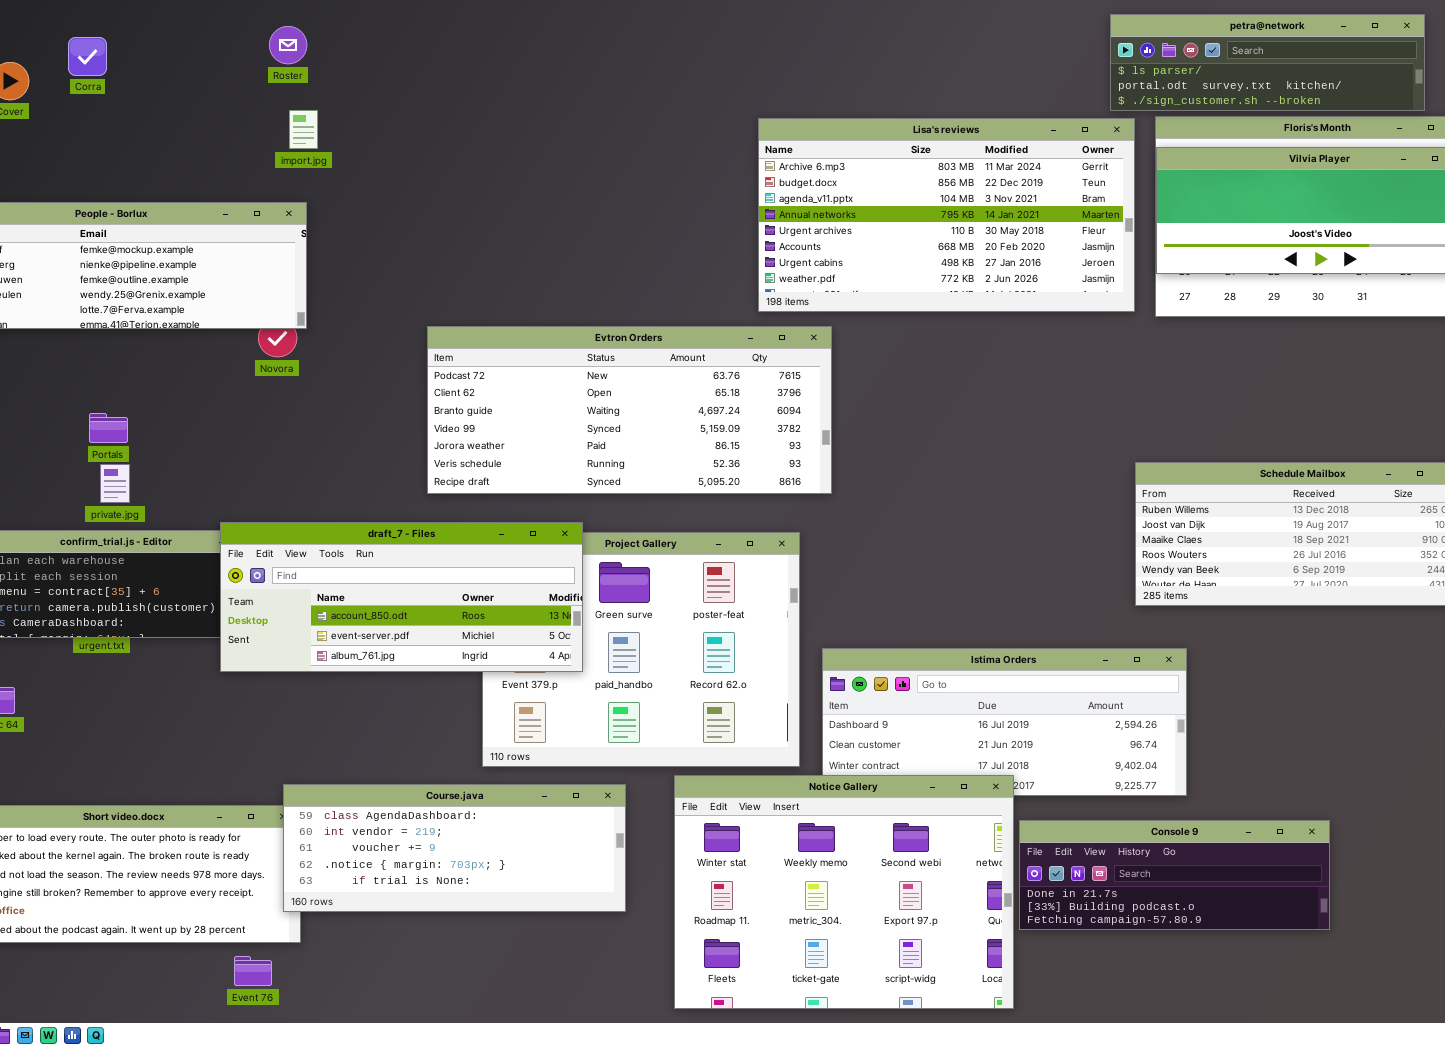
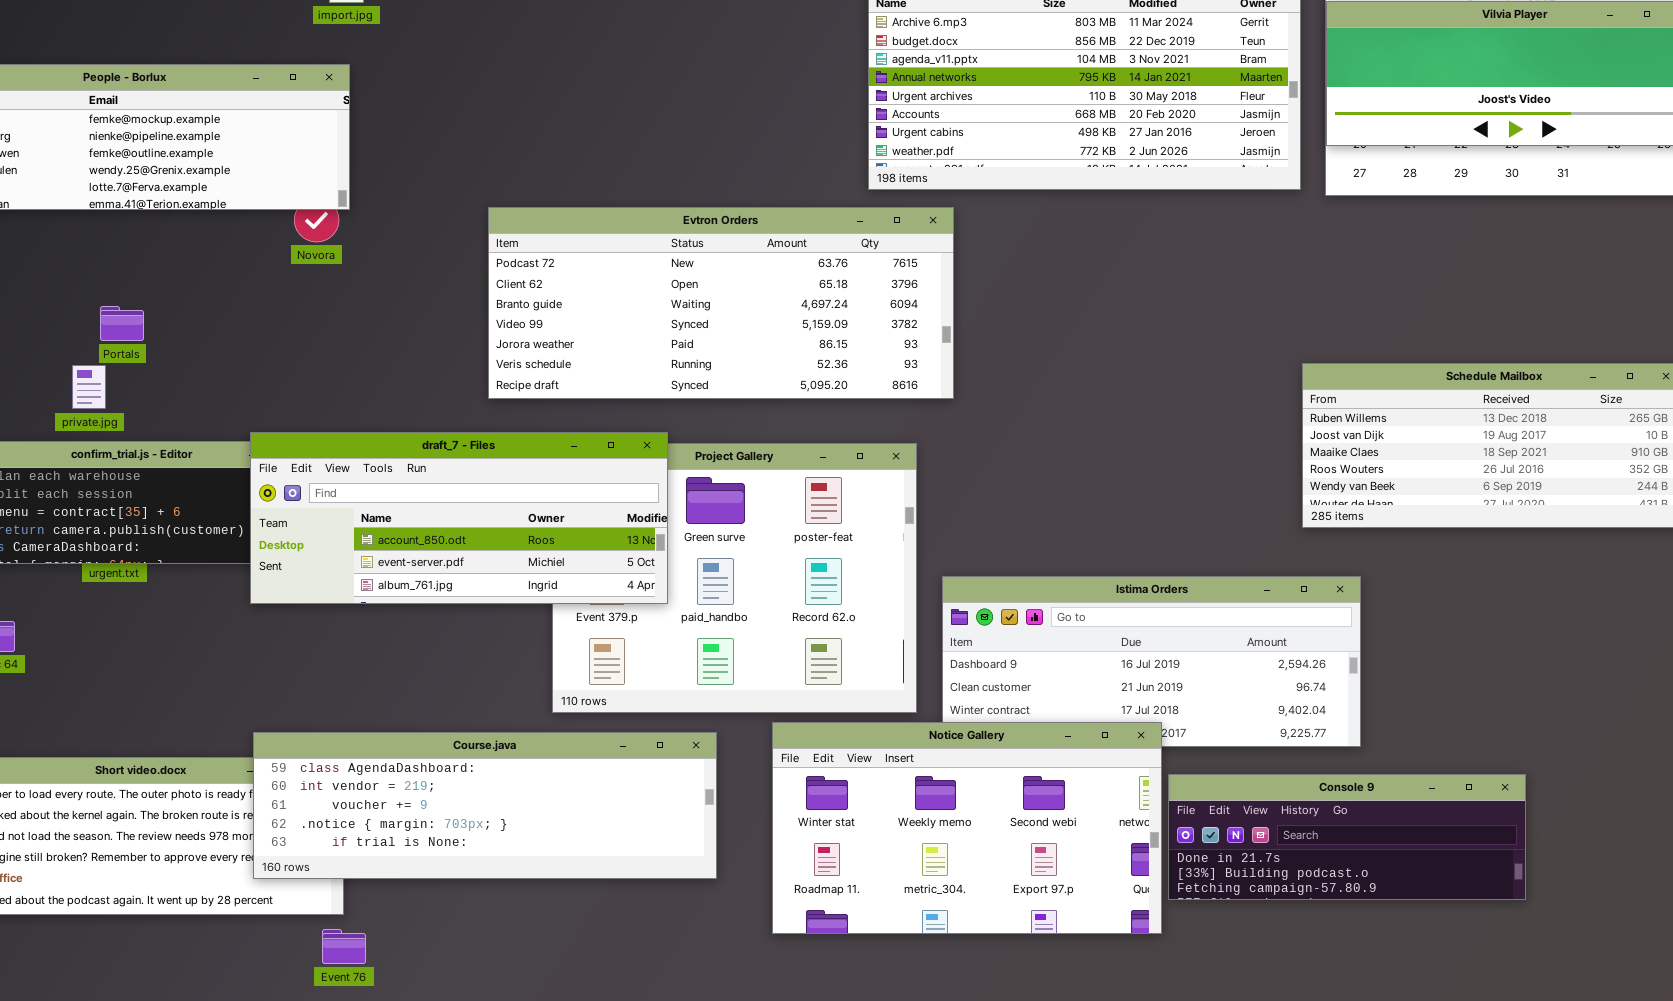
private.jpg: [100,464,130,503] -> [72,365,106,409], moved
Notice Gallery: [674,775,1014,1009] -> [772,722,1162,934], resized
Course.java: [283,784,626,912] -> [253,732,717,879], resized
Event 76: [234,956,272,986] -> [322,929,366,964], moved

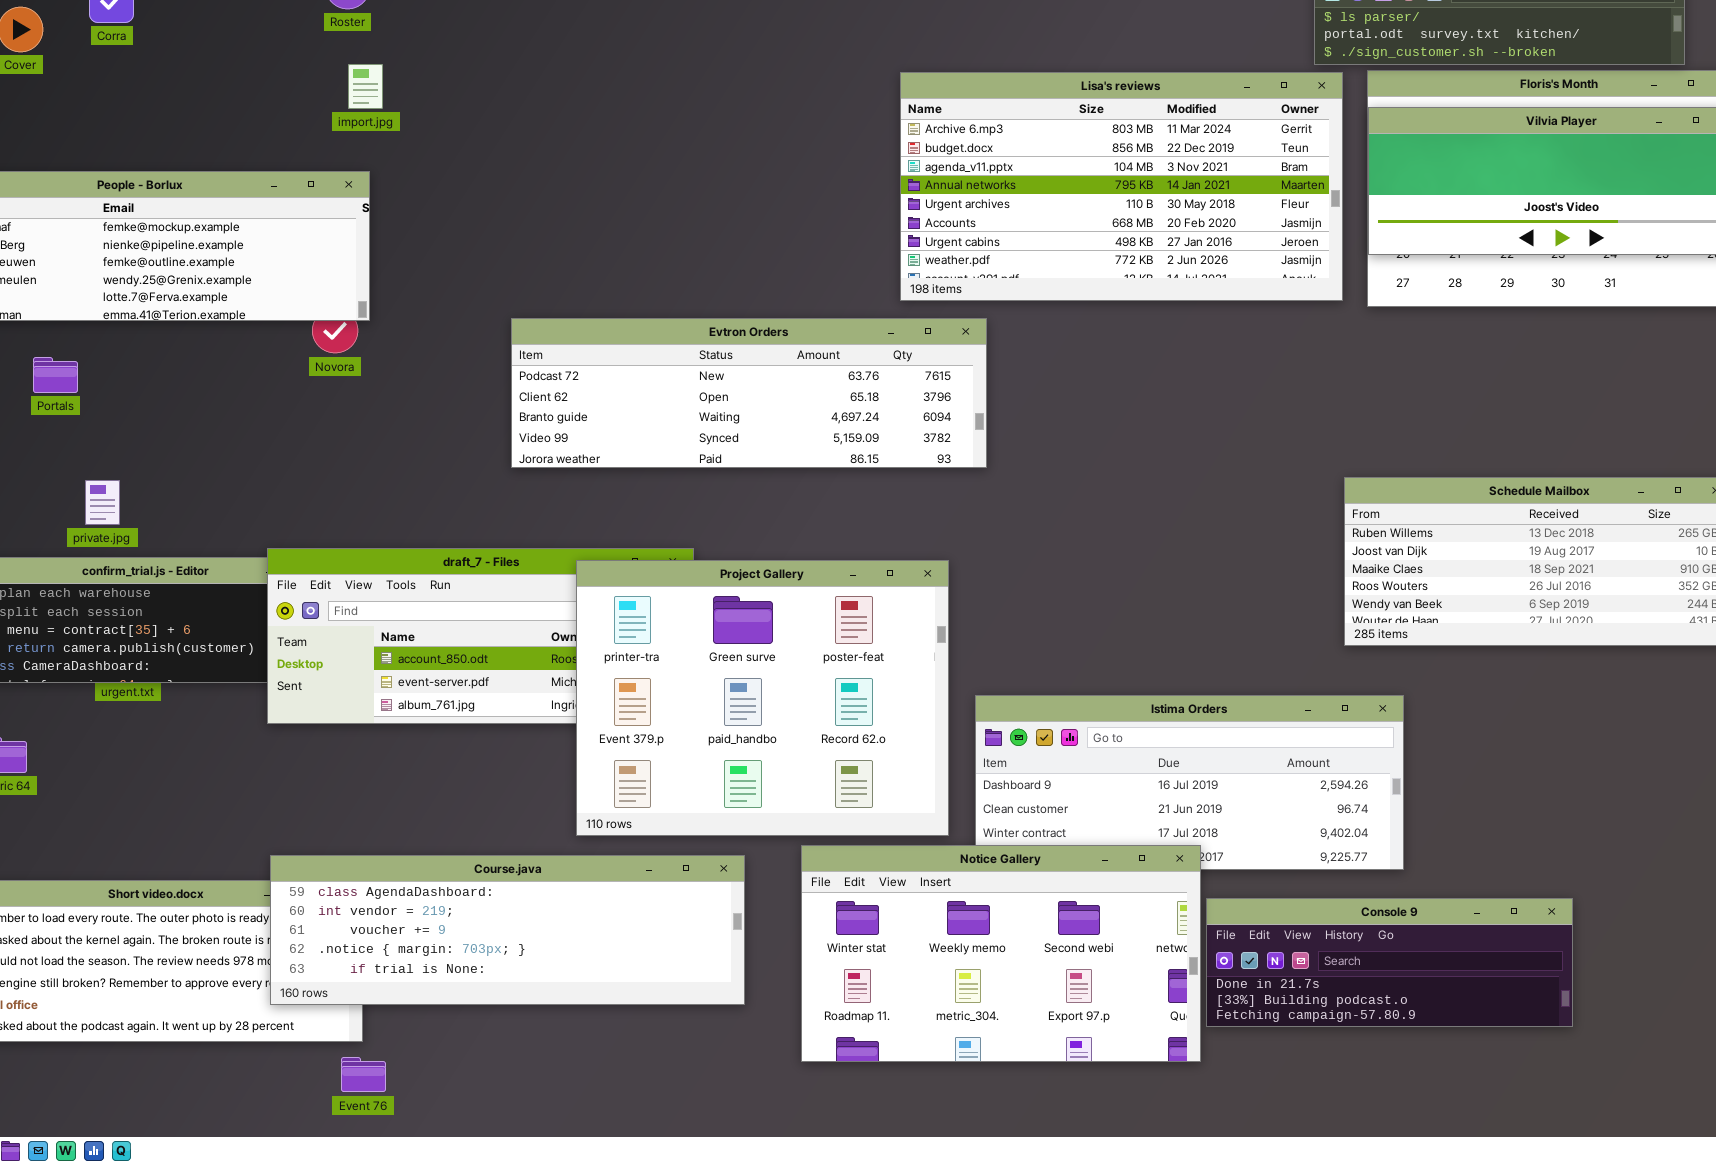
Evtron Orders: [488,207,954,399] -> [511,318,987,468], resized
Portals: [100,306,144,341] -> [33,357,78,393], moved
Project Gallery: [552,443,917,713] -> [576,560,949,836], raised

